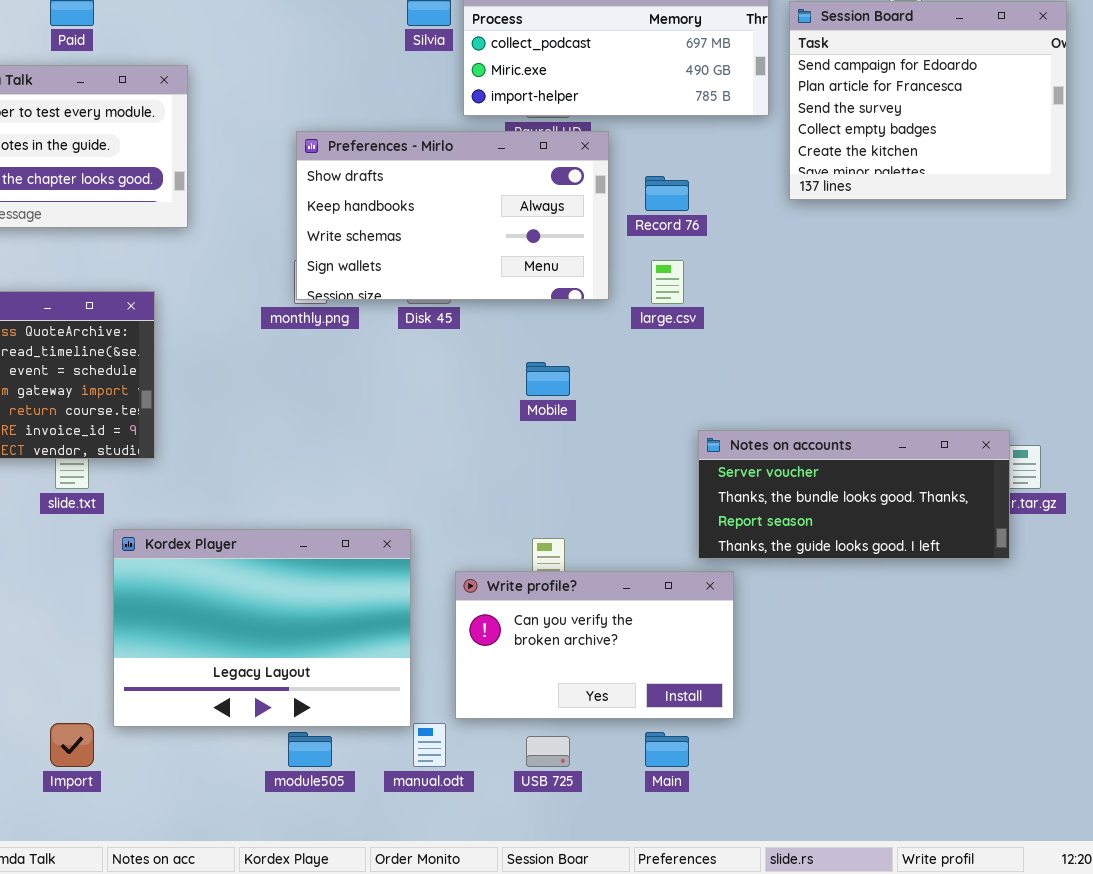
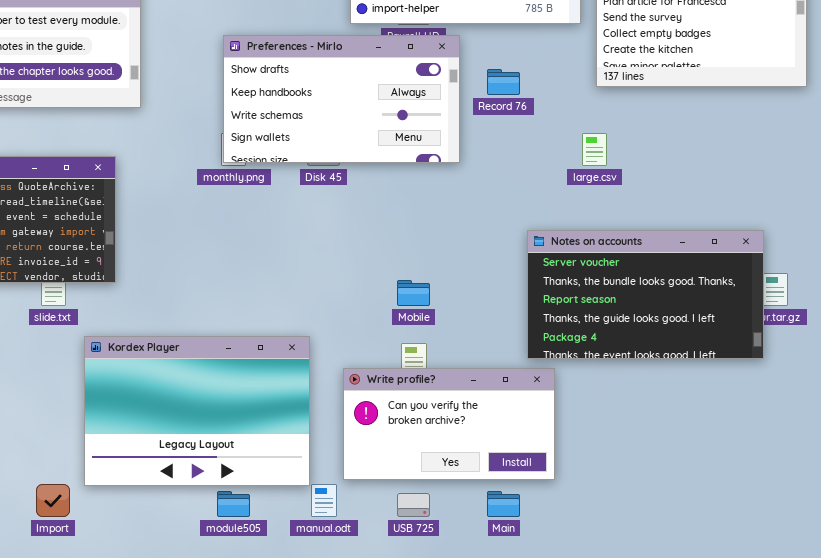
large.csv: [651,260,684,304] -> [582,133,607,166], moved
Mobile: [526,362,570,396] -> [397,280,430,306], moved
Notes on accounts: [698,430,1010,559] -> [527,230,764,359], resized

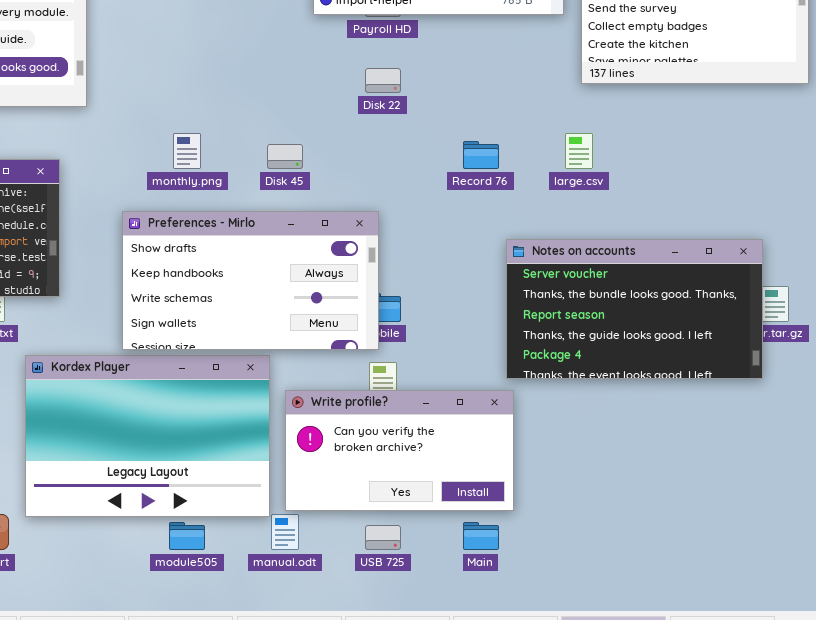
Preferences - Mirlo: [223,35,460,163] -> [122,211,379,350], moved
Record 76: [487,69,520,95] -> [463,141,499,169], moved
Write profile?: [343,368,555,480] -> [285,390,514,511], moved

